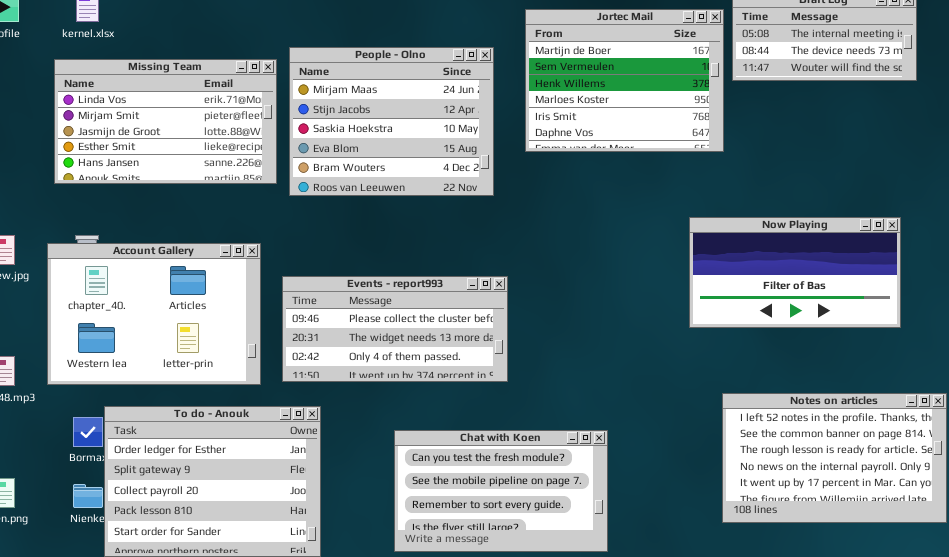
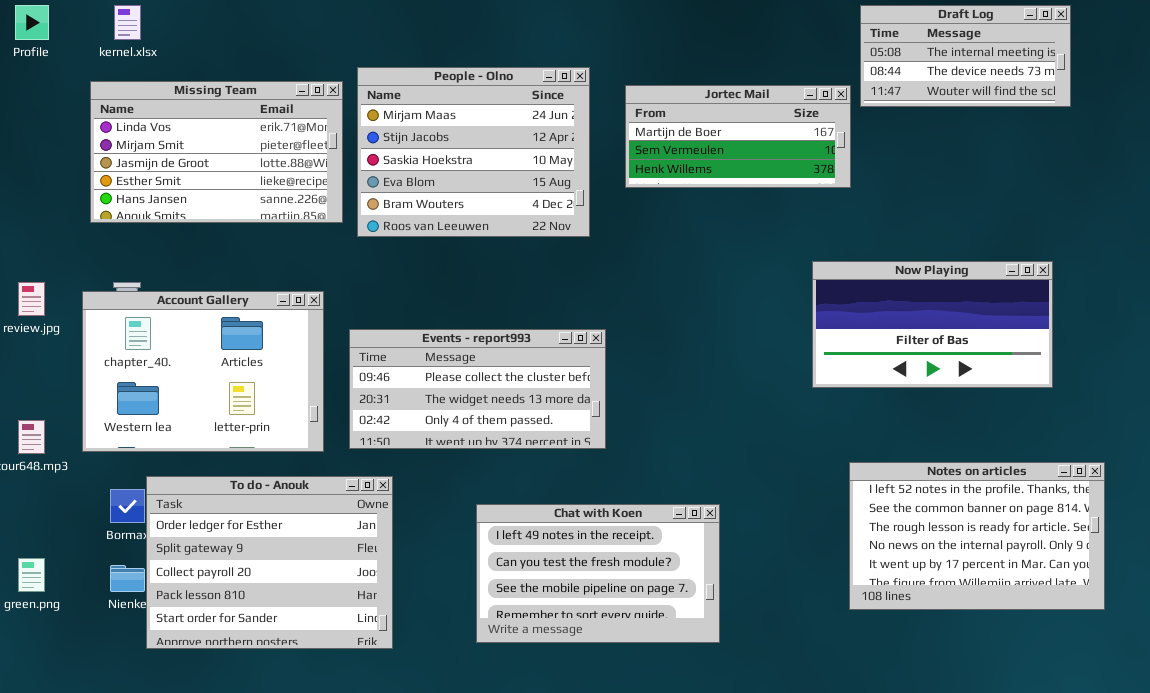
Jortec Mail: [525,9,724,152] -> [625,85,851,188], resized
Chat with Koen: [394,430,608,552] -> [476,504,720,643], scrolled up 1 row

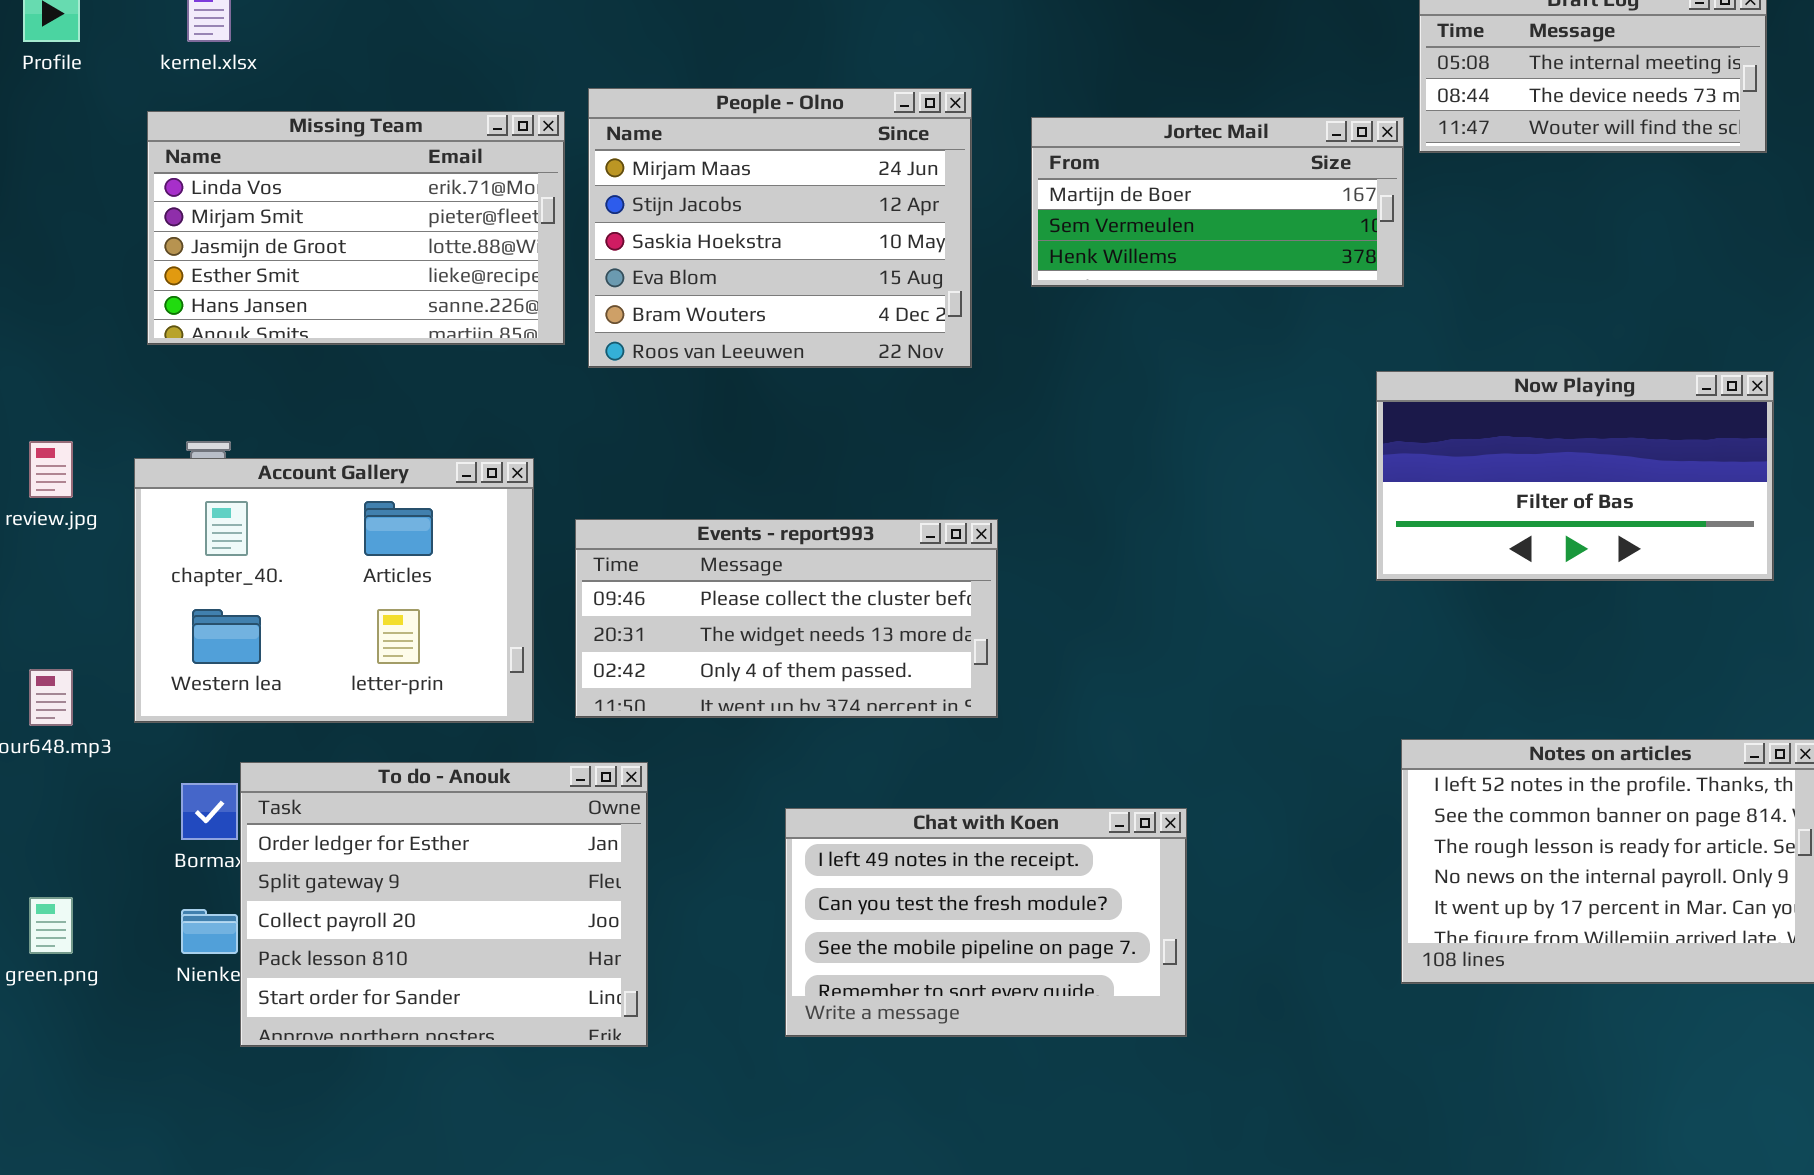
Now Playing: [812,261,1053,388] -> [1376,371,1774,581], moved

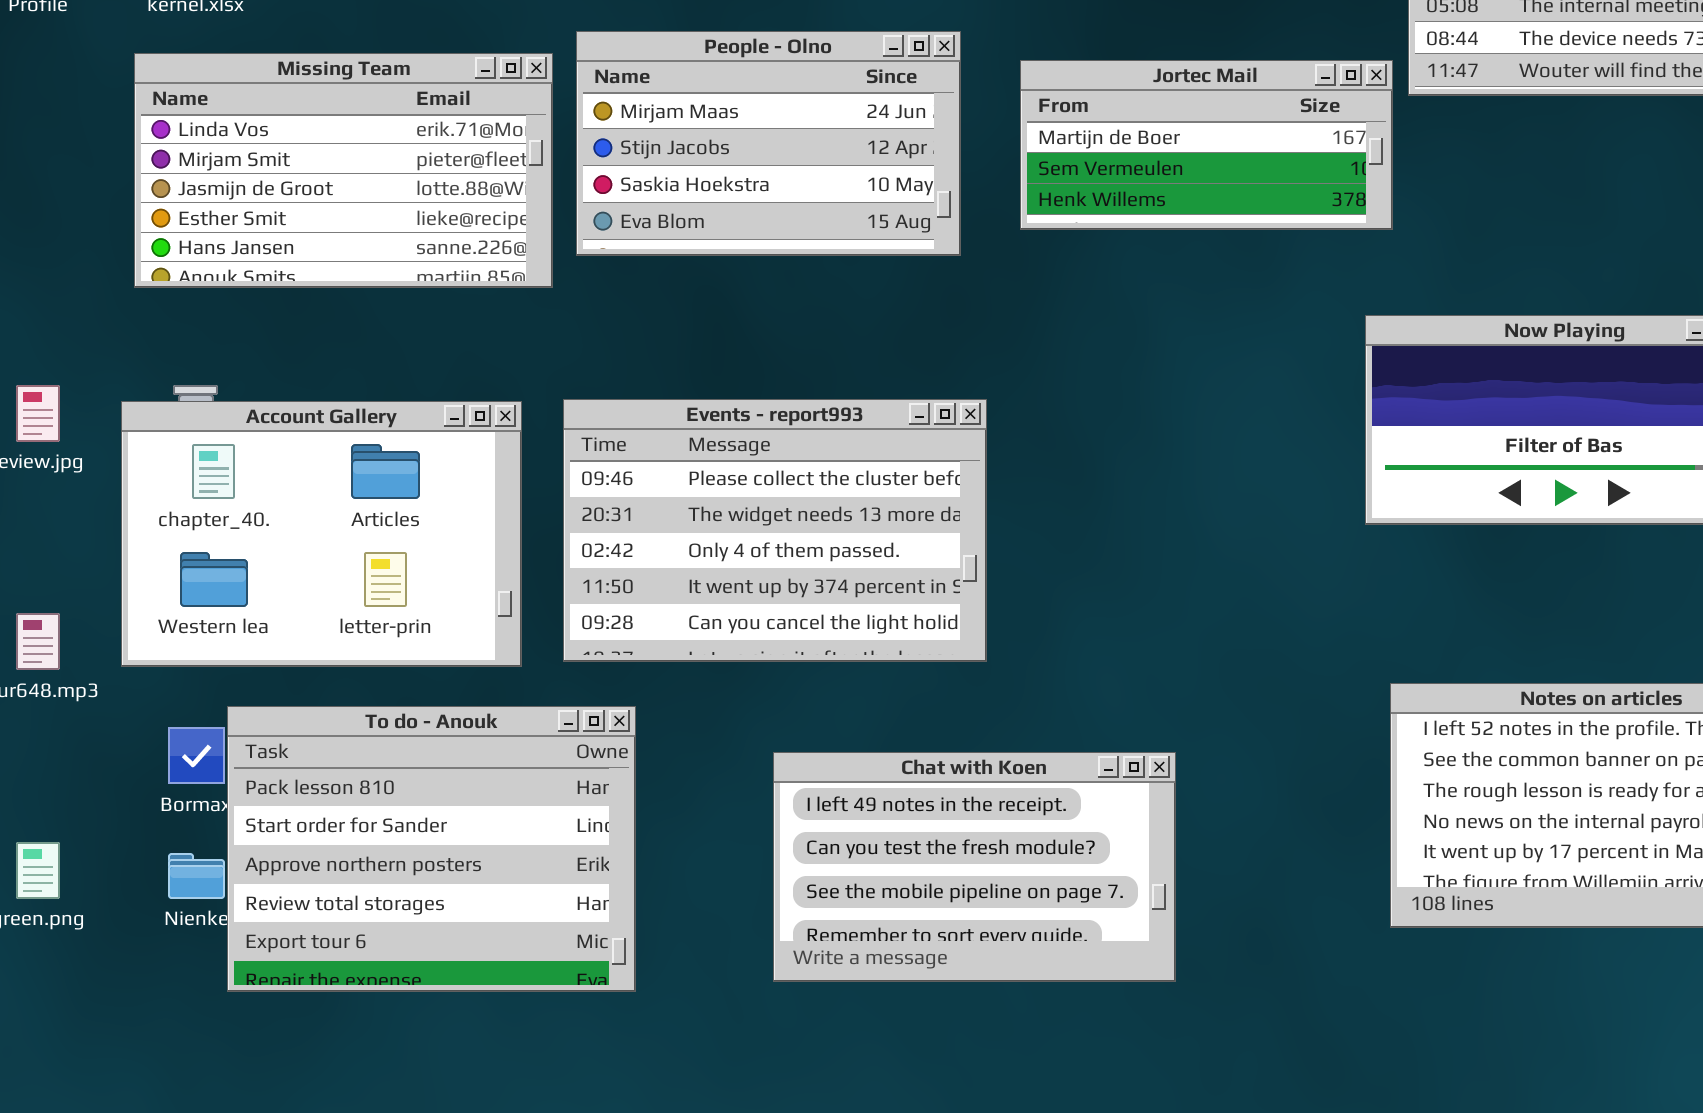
People - Olno: [588,88,972,368] -> [576,31,961,256], resized
Events - report993: [575,519,998,718] -> [563,399,987,662], resized
To do - Anouk: [240,762,648,1047] -> [227,706,636,992], scrolled down 3 rows

